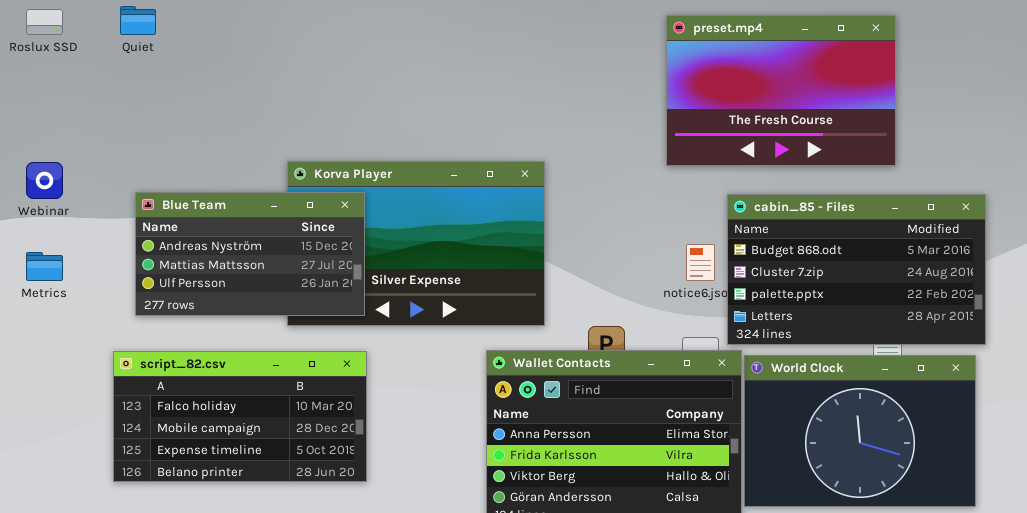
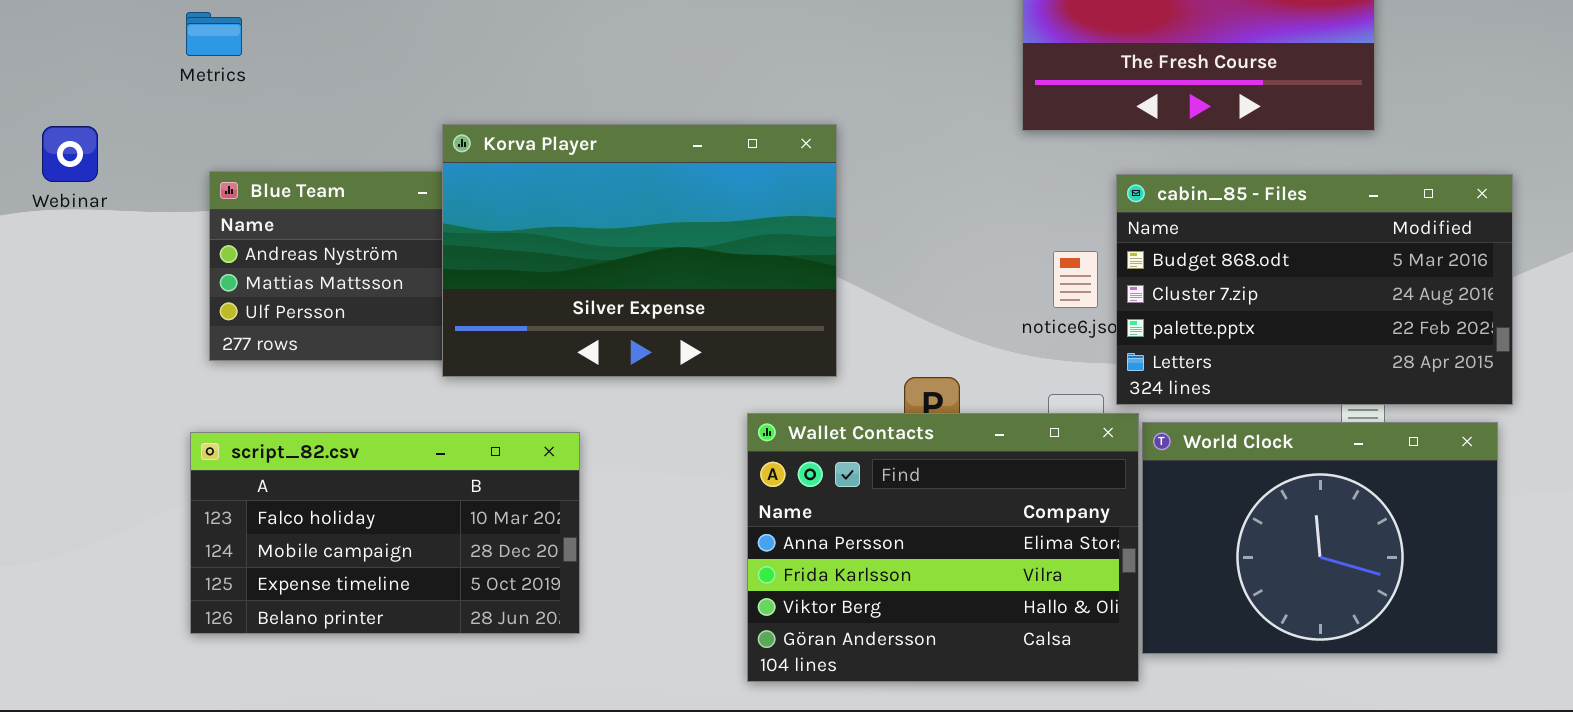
Korva Player: [287,161,545,326] -> [442,124,837,377], raised
Metrics: [26,252,63,281] -> [186,12,242,56], moved
script_82.csv: [113,351,367,482] -> [190,432,580,634], moved

